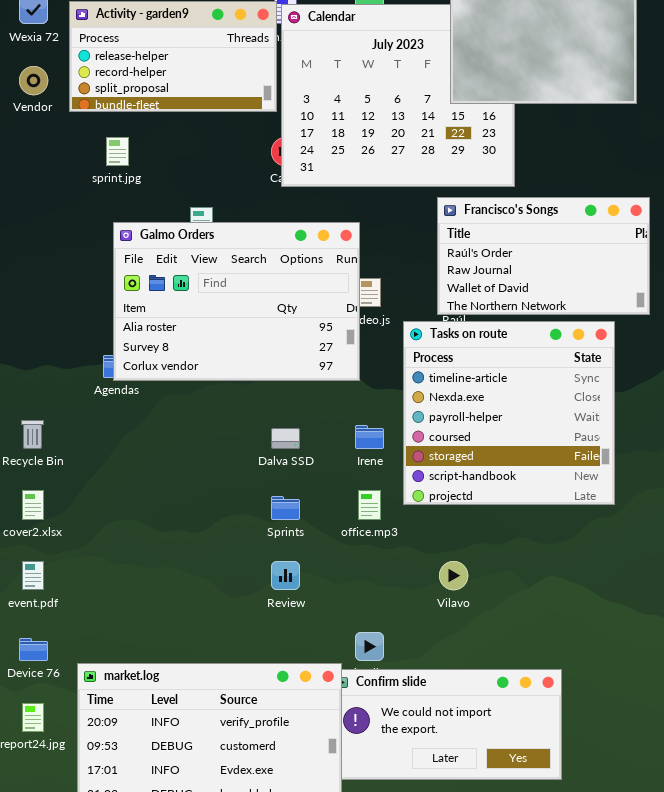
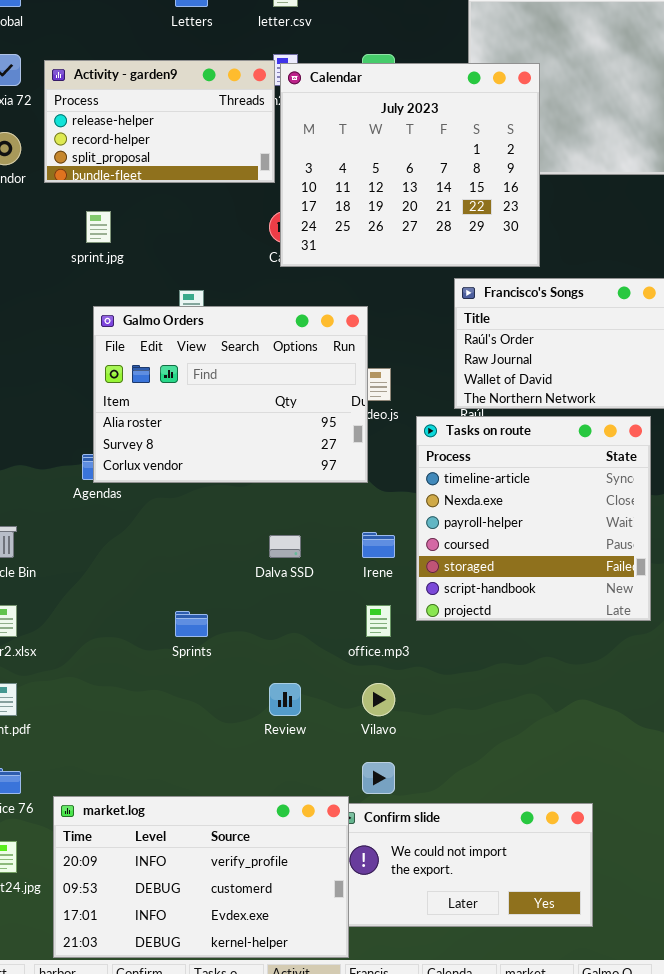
Calendar: [281,4,515,187] -> [280,63,540,267], raised
Sprints: [271,496,300,520] -> [175,611,208,637], moved
Vilavo: [439,561,468,590] -> [362,683,395,716], moved

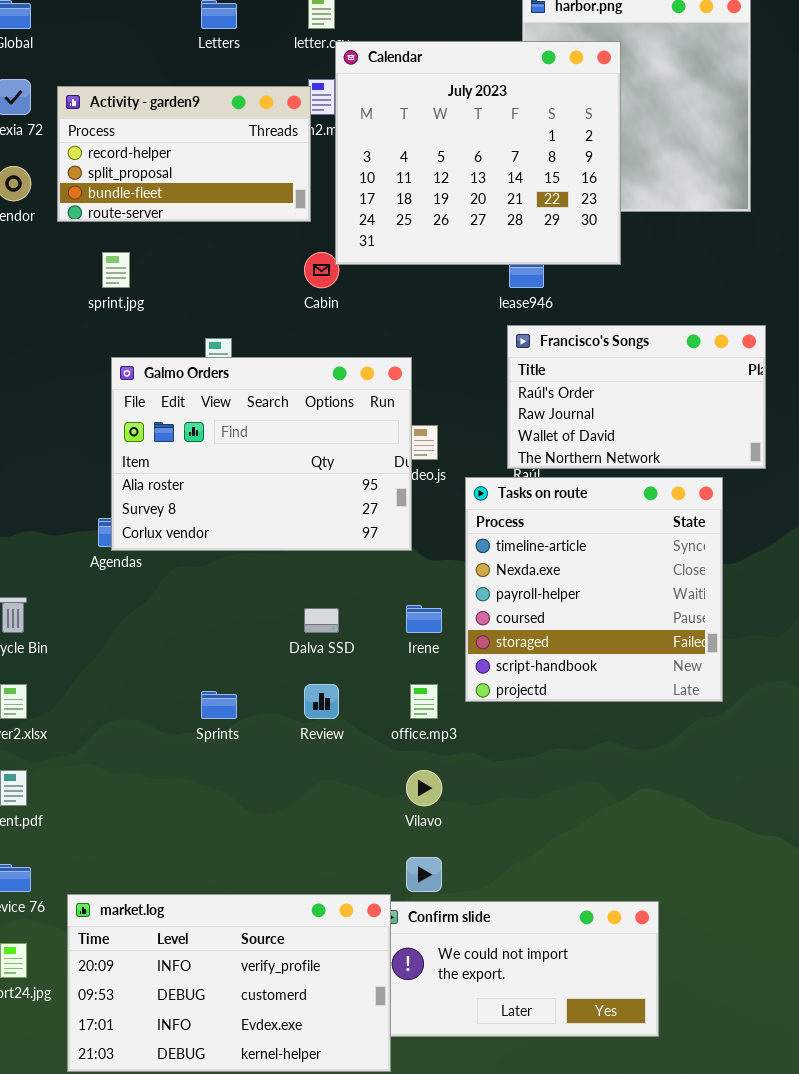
Activity - garden9: [44,60,275,183] -> [57,86,311,222], scrolled down 1 row
Calendar: [280,63,540,267] -> [335,41,621,265], moved
Review: [269,683,301,716] -> [304,684,339,719], moved

